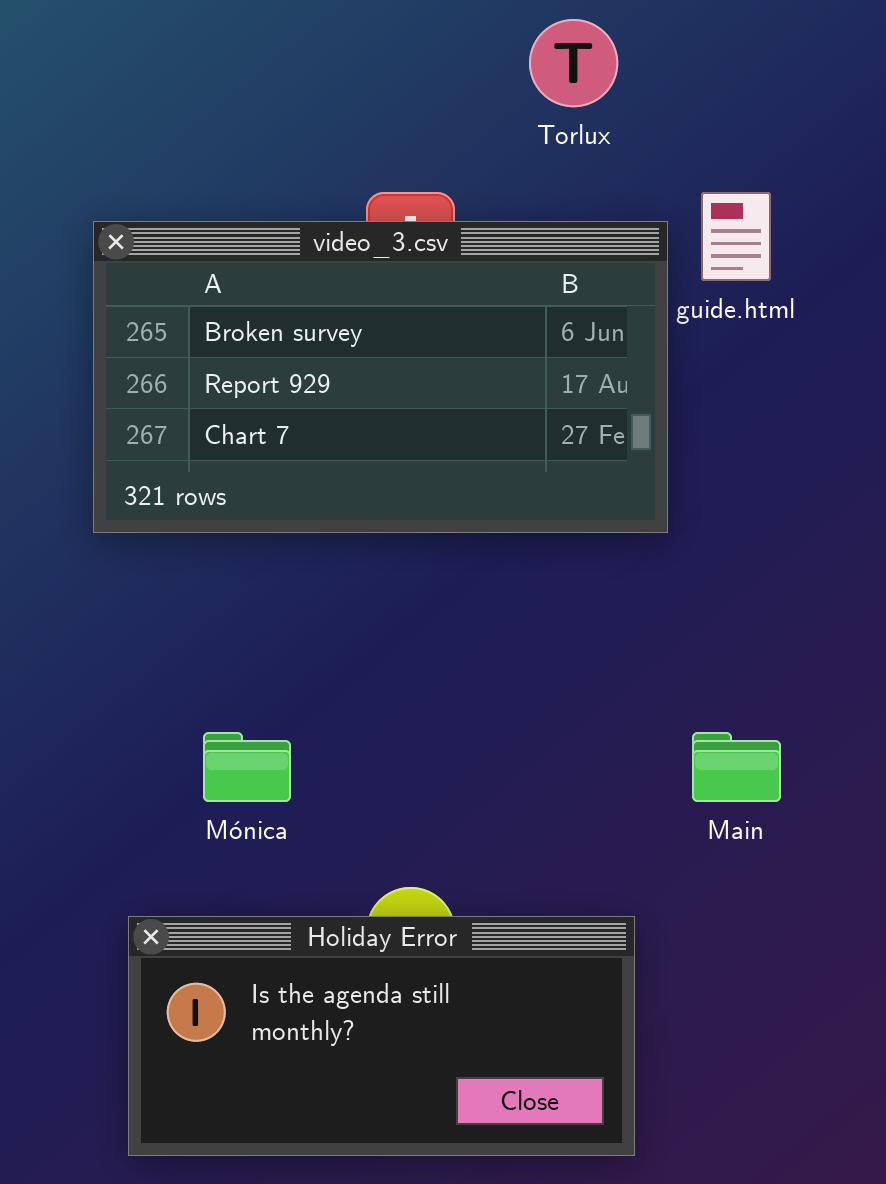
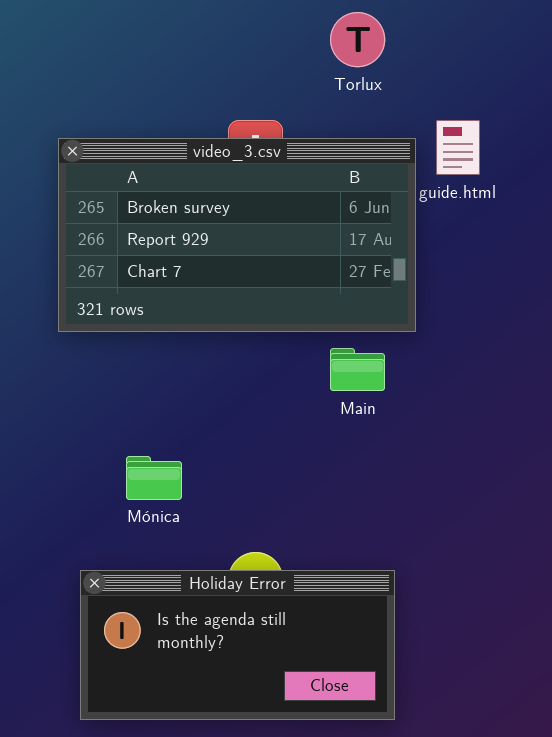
Main: [692,732,781,802] -> [330,348,385,391], moved

